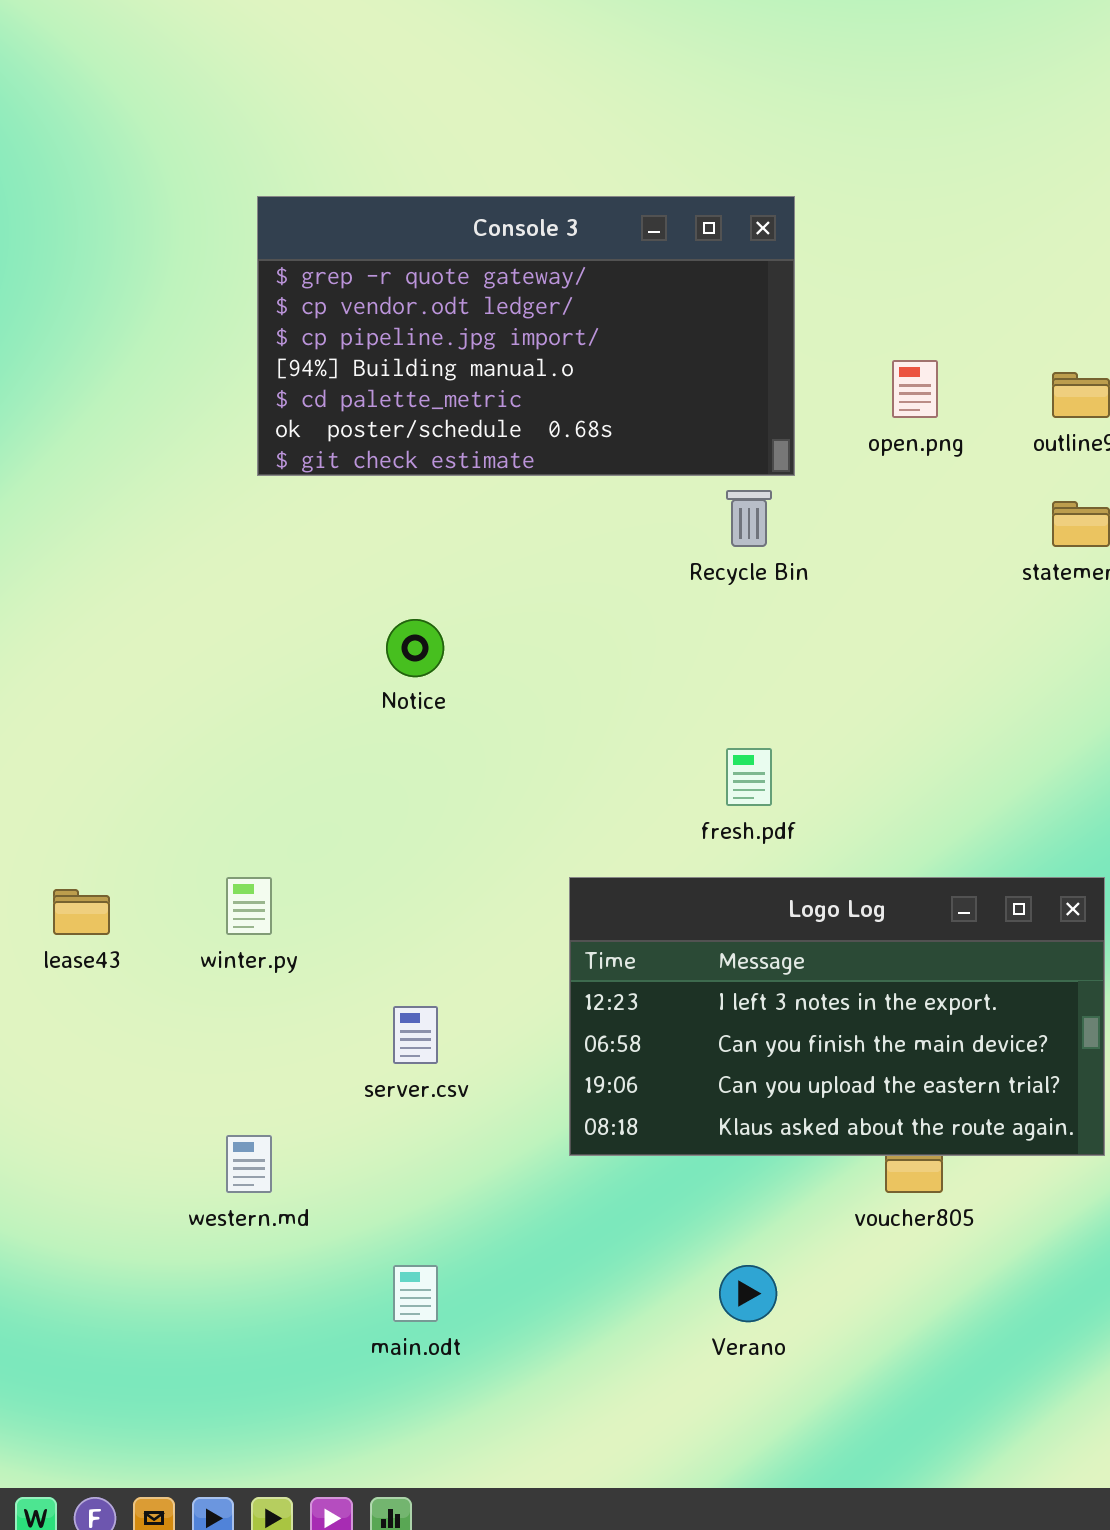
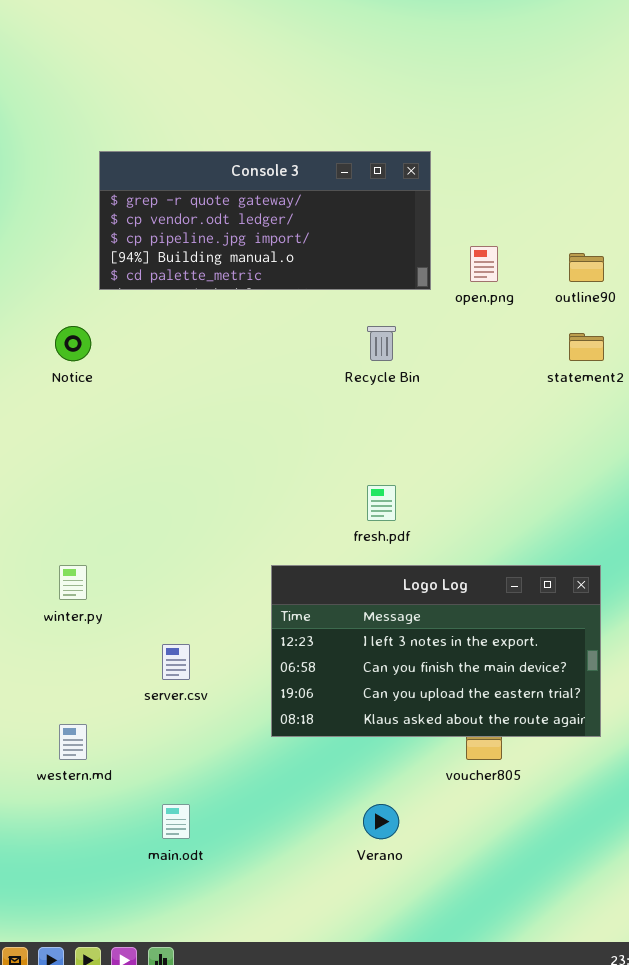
Console 3: [257,196,795,476] -> [99,151,431,290], moved, resized
Notice: [386,619,444,677] -> [55,326,91,361], moved

